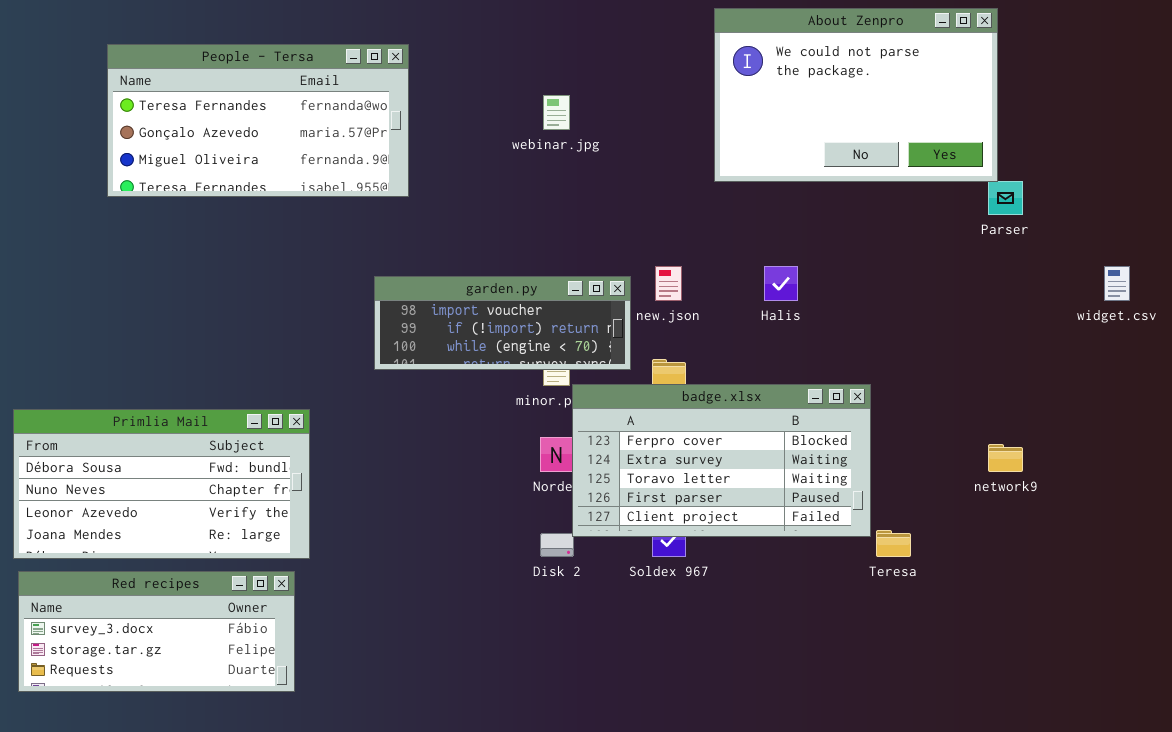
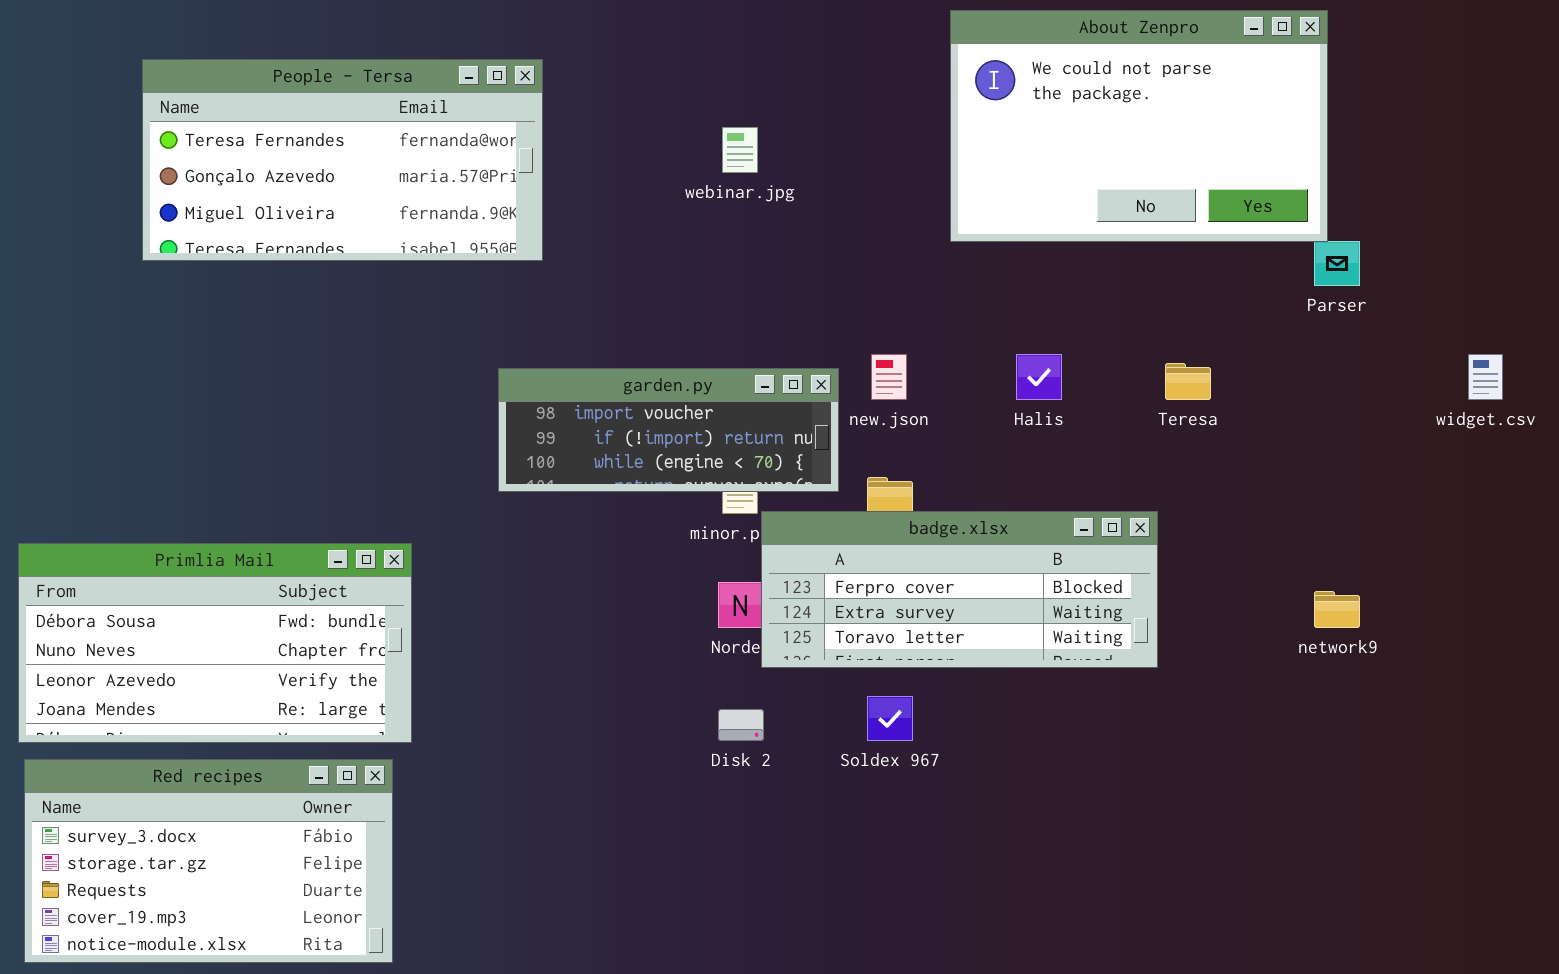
badge.xlsx: [572,384,871,537] -> [761,511,1158,668], resized
Teresa: [876,530,911,557] -> [1165,363,1211,400], moved
Red recipes: [18,571,295,692] -> [24,759,393,963], resized

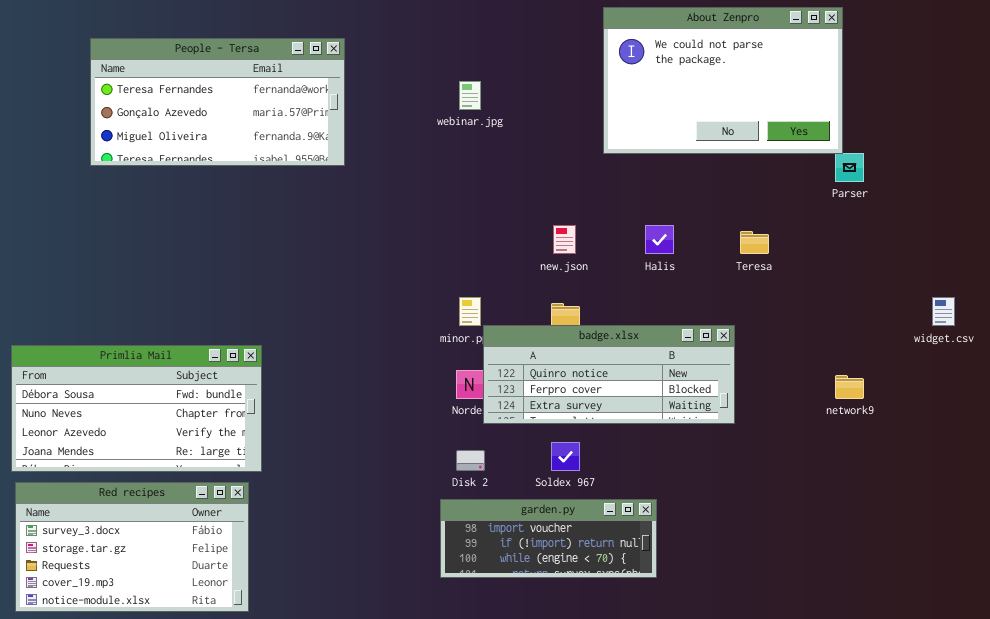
widget.csv: [1468,354,1503,400] -> [932,297,955,326], moved
garden.py: [498,368,839,492] -> [440,499,657,578], moved
badge.xlsx: [761,511,1158,668] -> [483,325,735,424], scrolled up 1 row

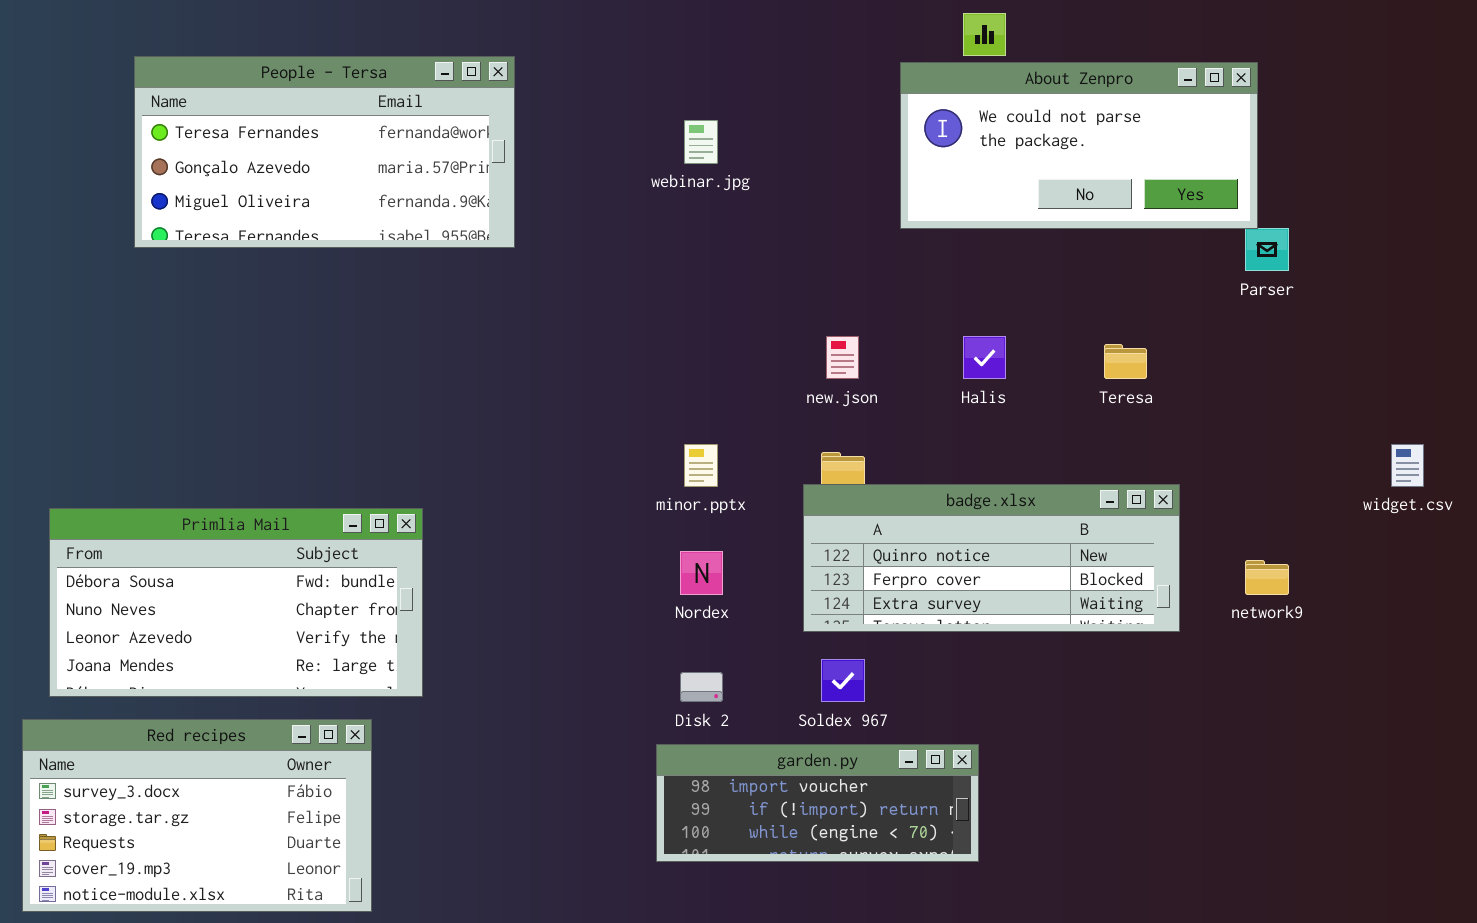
About Zenpro: [603,7,843,154] -> [900,62,1258,229], resized
badge.xlsx: [483,325,735,424] -> [803,484,1180,632], moved
Primlia Mail: [11,345,262,472] -> [49,508,423,697], moved

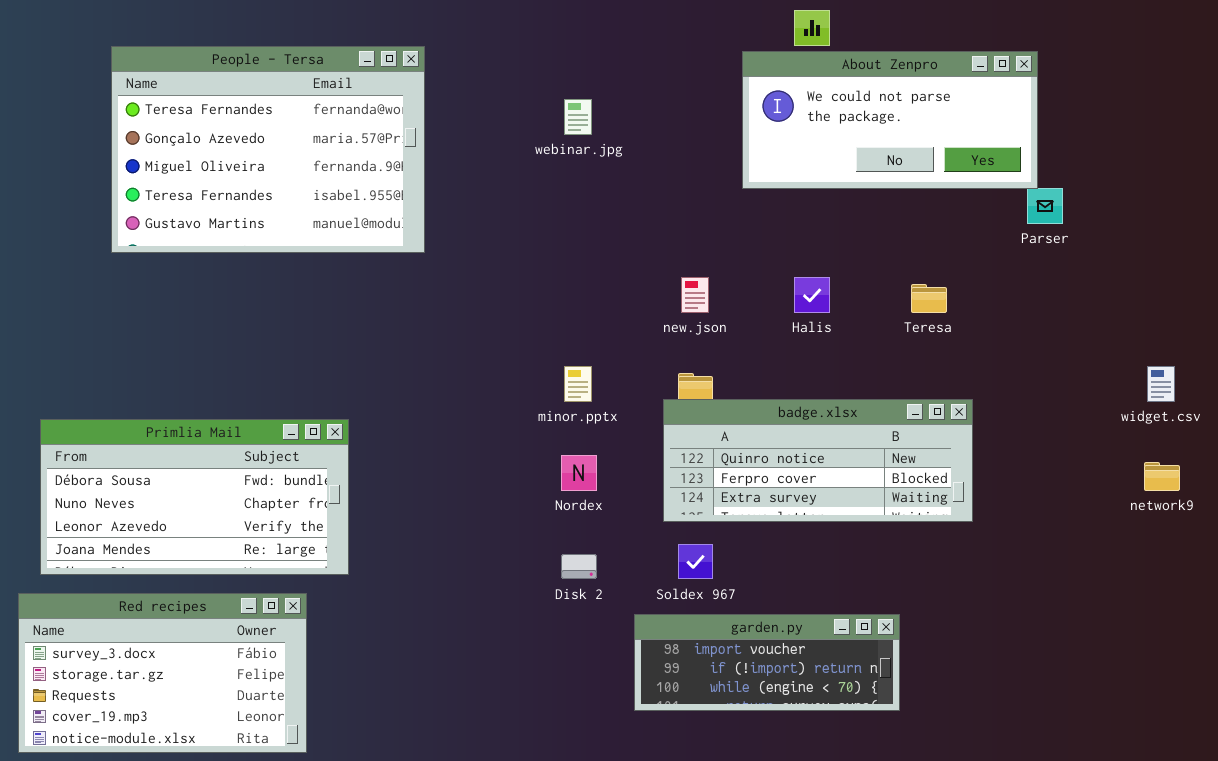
People - Tersa: [134,56,515,248] -> [111,46,425,253], resized
network9: [1245,560,1289,595] -> [1144,462,1180,491], moved
garden.py: [656,744,979,862] -> [634,614,900,711], moved

